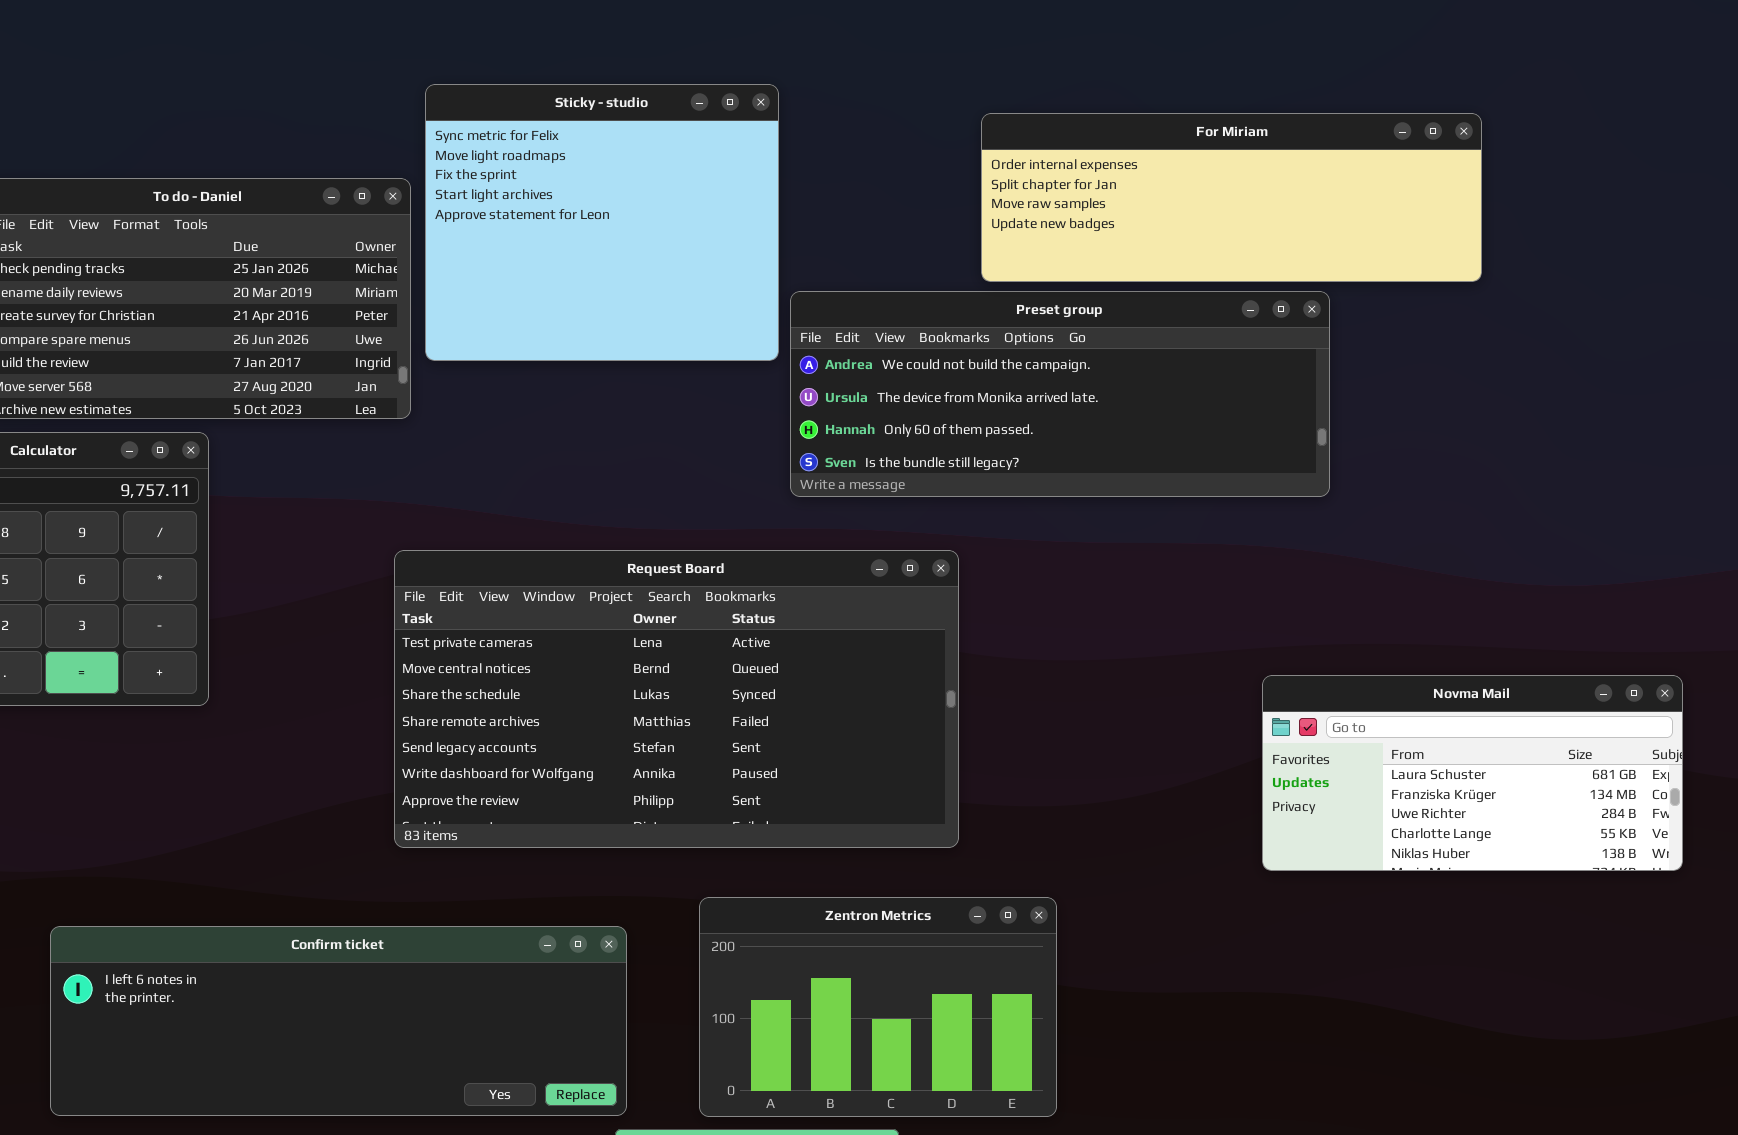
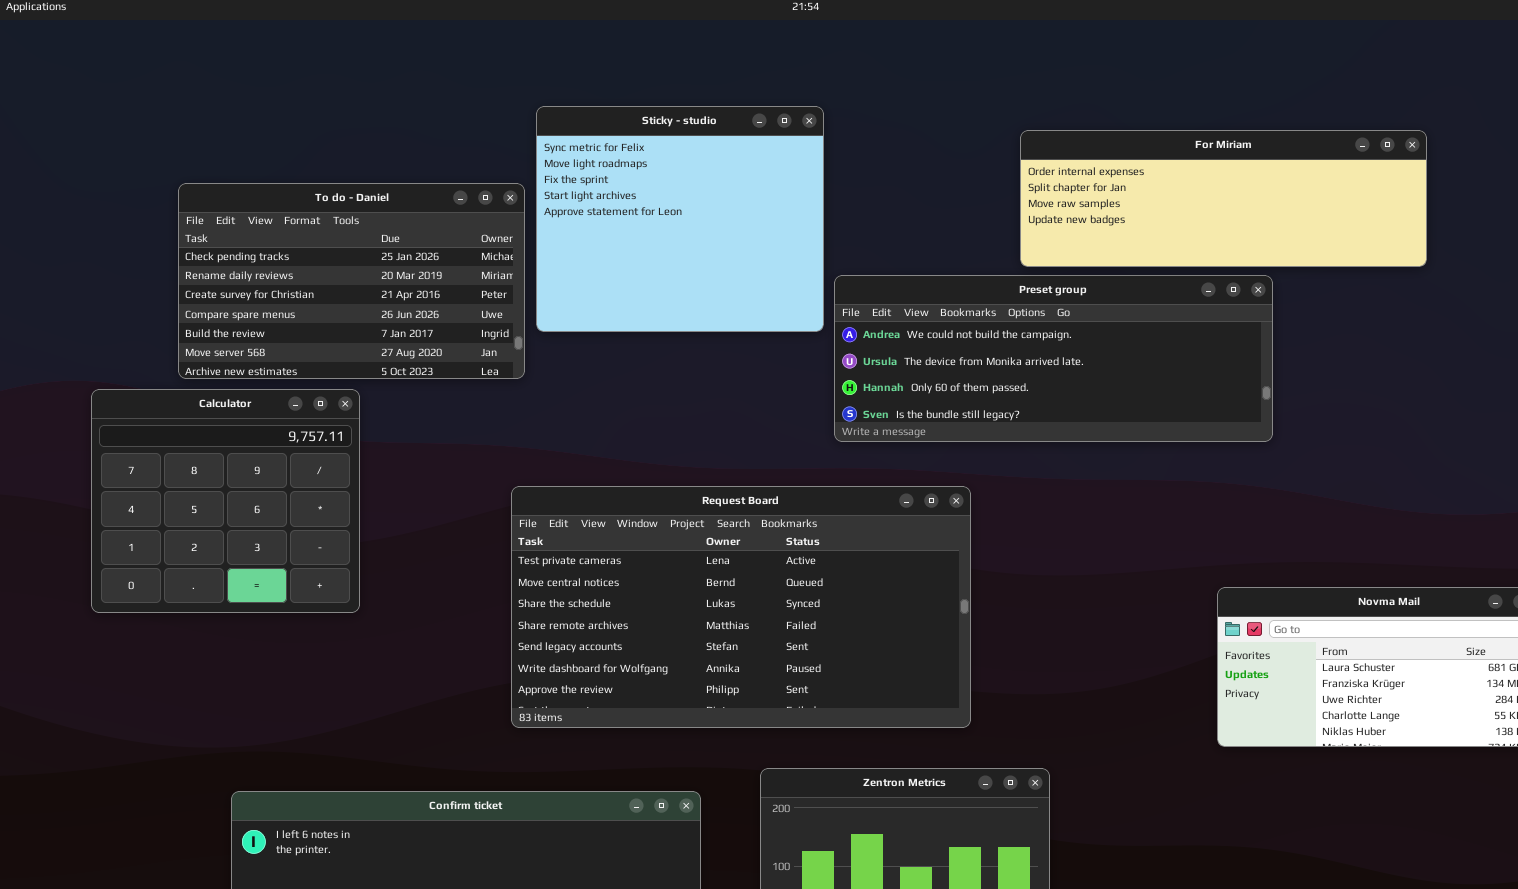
For Miriam: [981,113,1482,282] -> [1020,130,1427,267], moved

